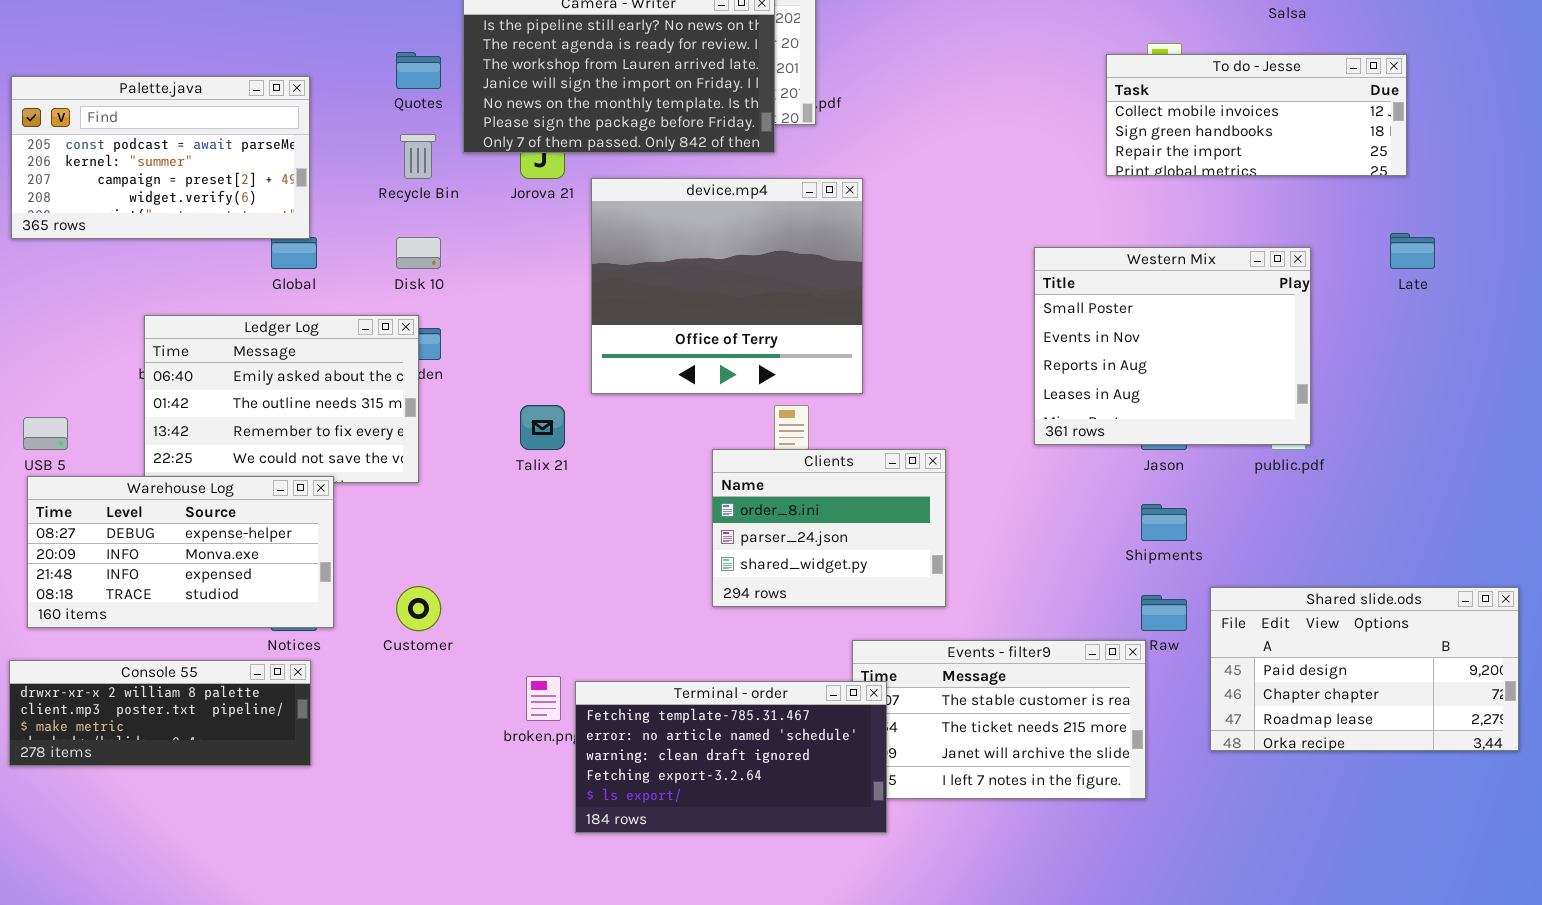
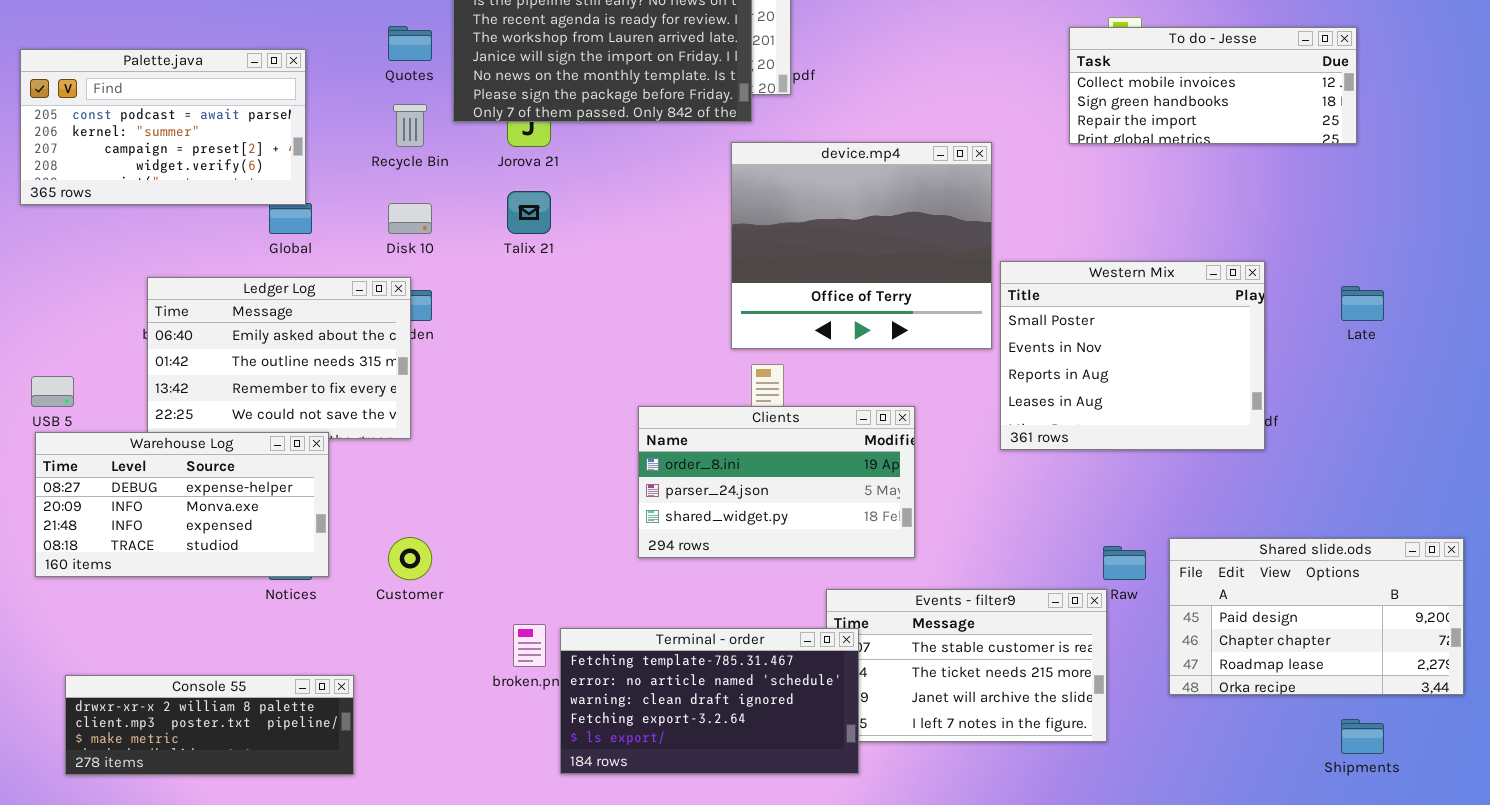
device.mp4: [591,178,863,394] -> [731,142,992,349], moved
Late: [1390,233,1435,269] -> [1341,286,1384,321], moved
Western Mix: [1034,247,1311,445] -> [1000,261,1265,450], moved
Talix 21: [520,405,565,450] -> [507,191,551,234], moved
Clients: [712,449,946,607] -> [638,406,915,558], resized
Shipments: [1141,504,1187,541] -> [1341,719,1384,754], moved
Console 55: [9,660,311,766] -> [65,675,354,775], moved

